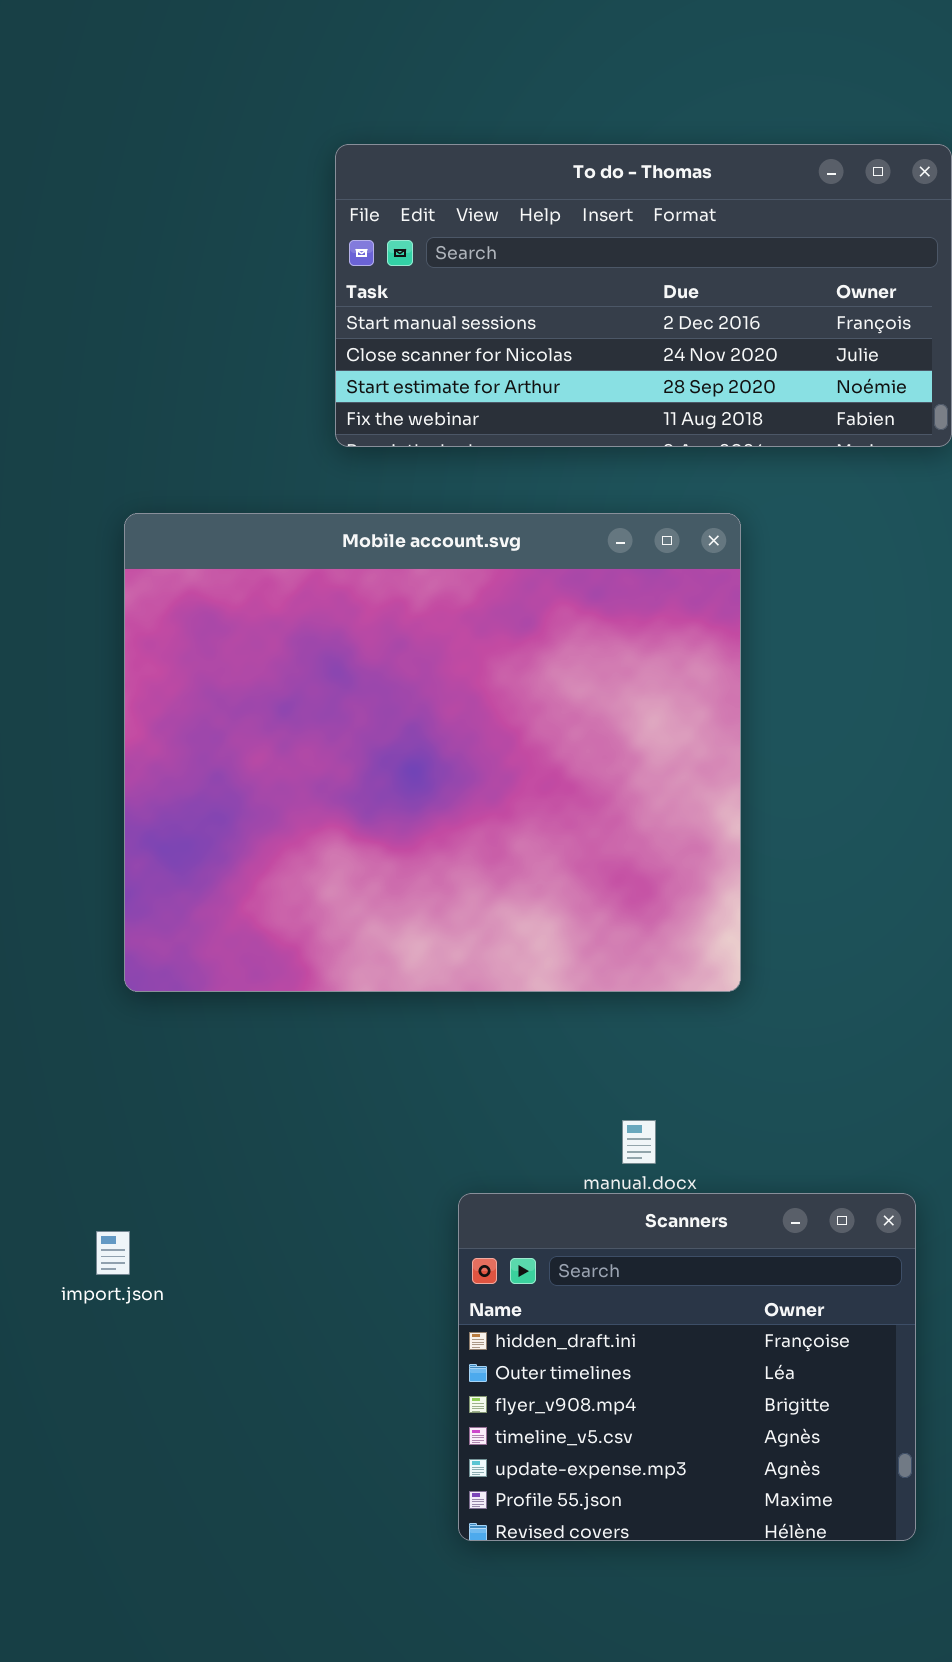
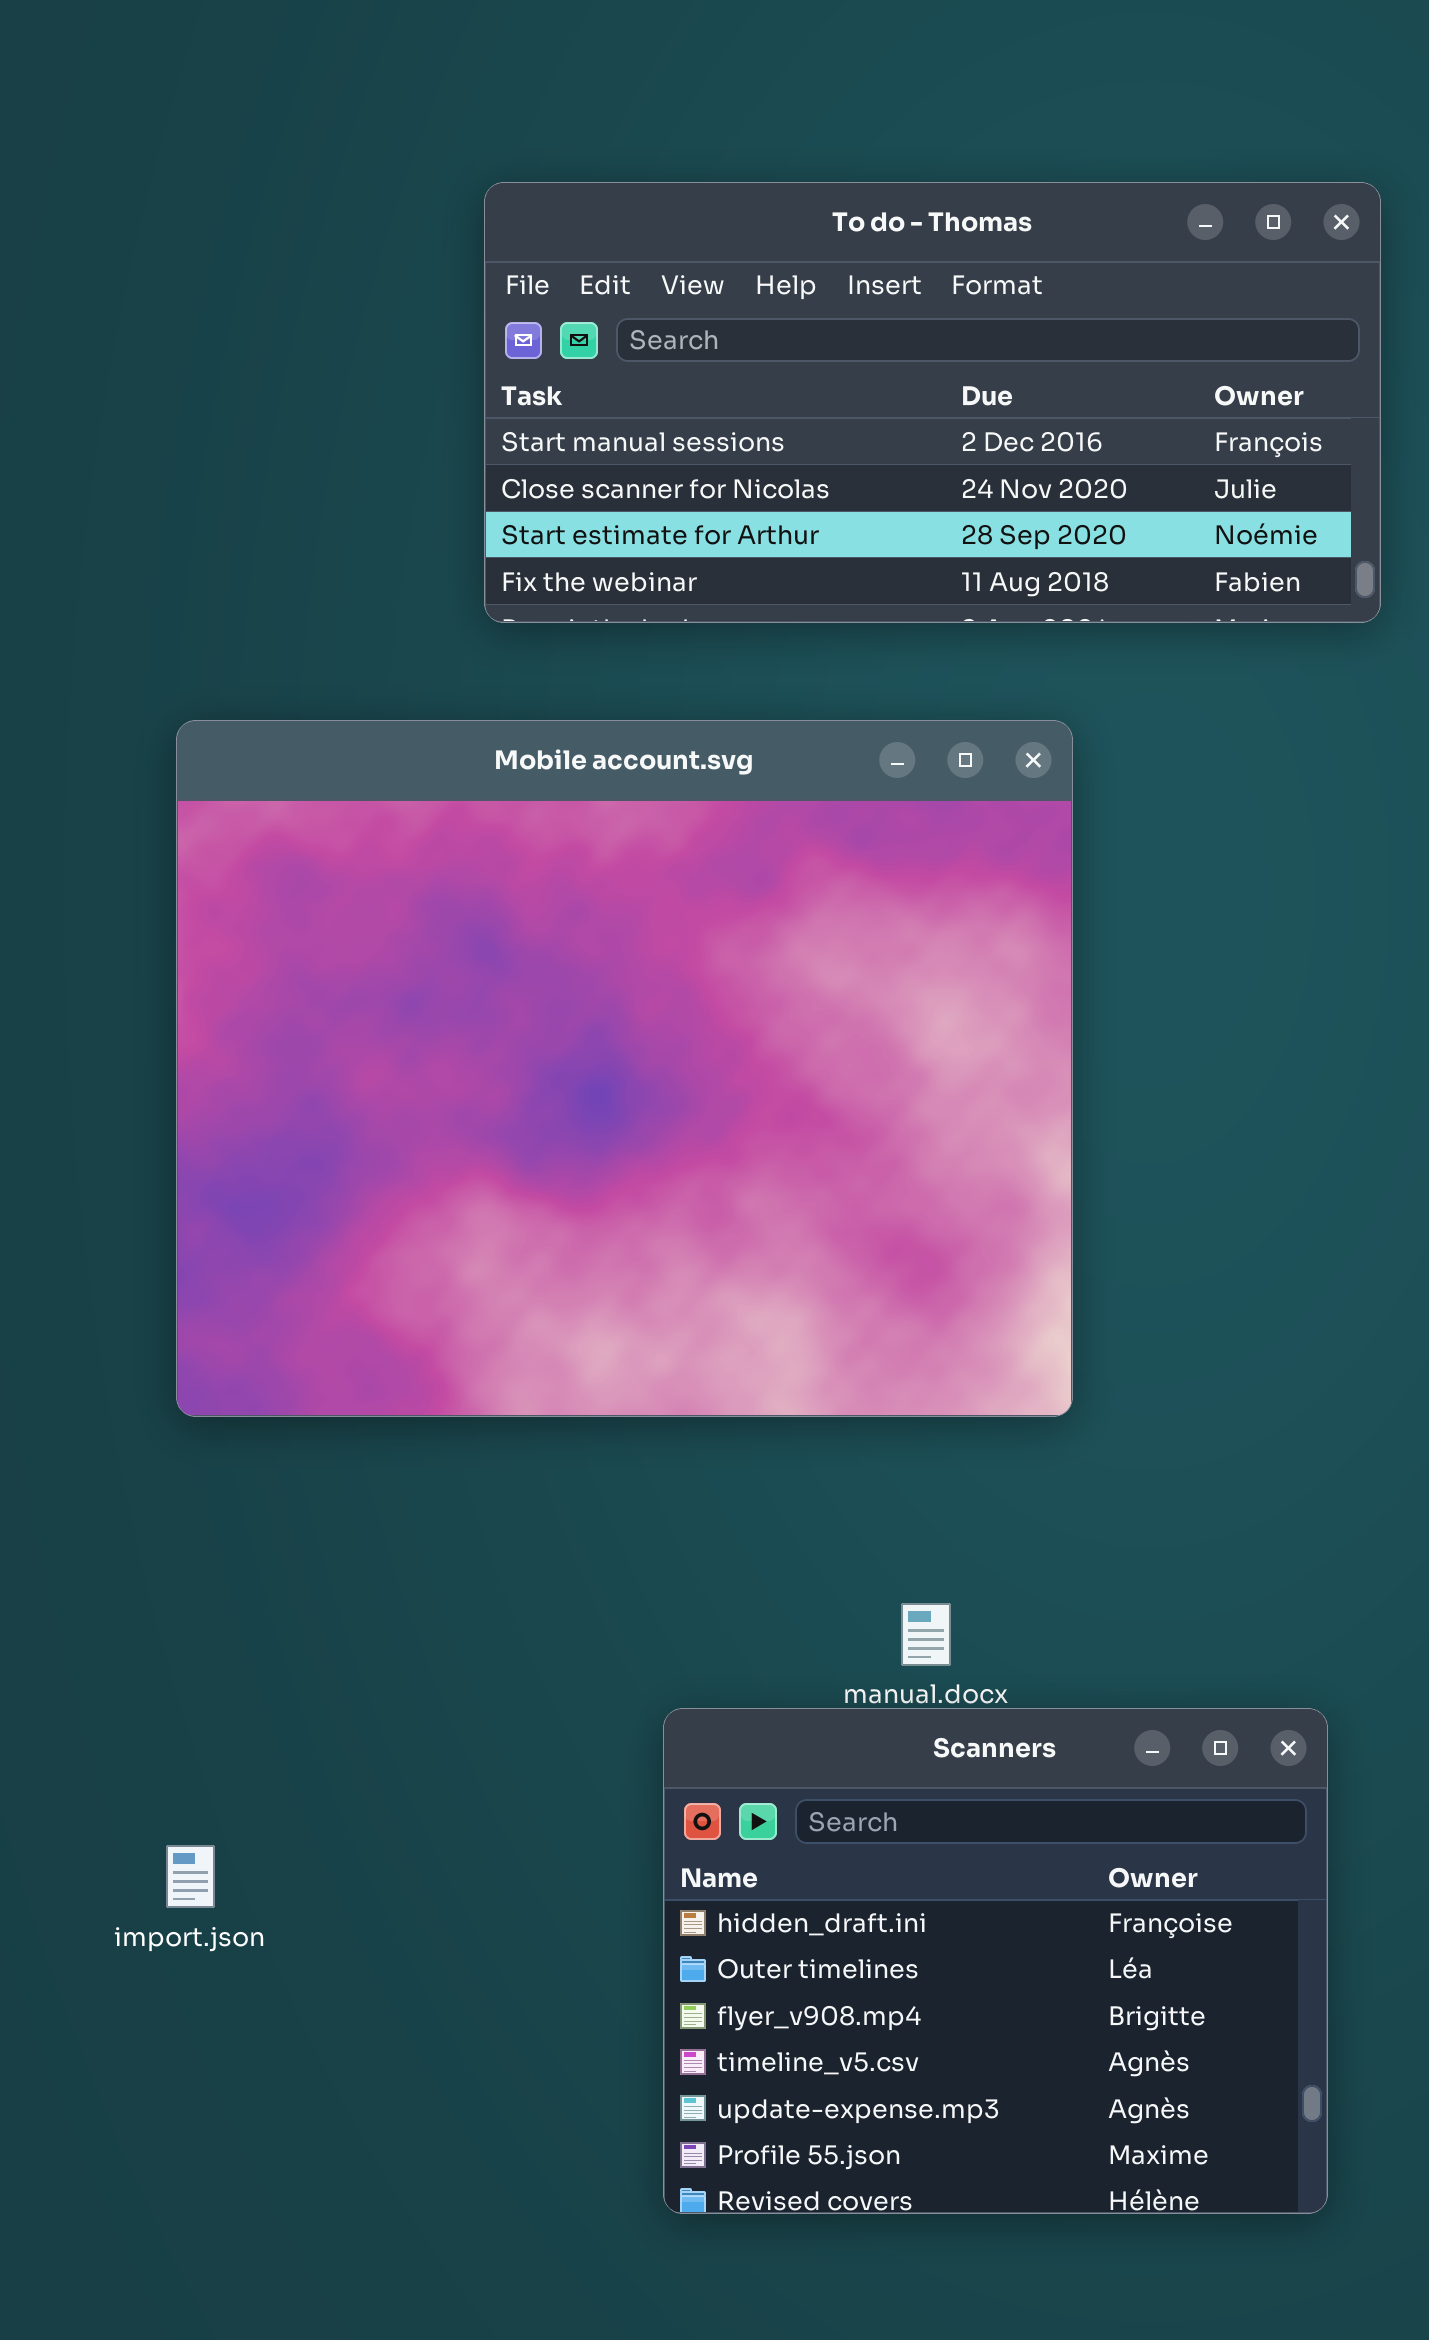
import.json: [96,1231,130,1275] -> [166,1845,215,1908], moved

